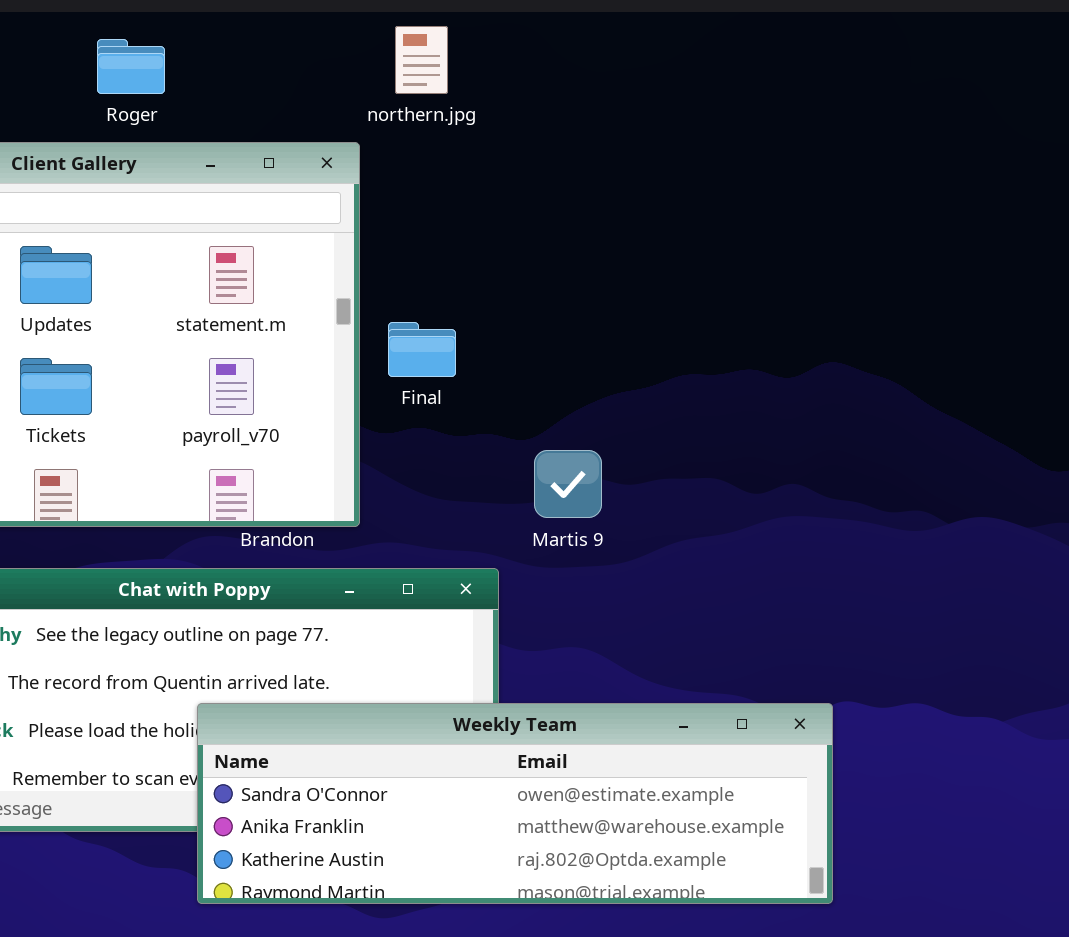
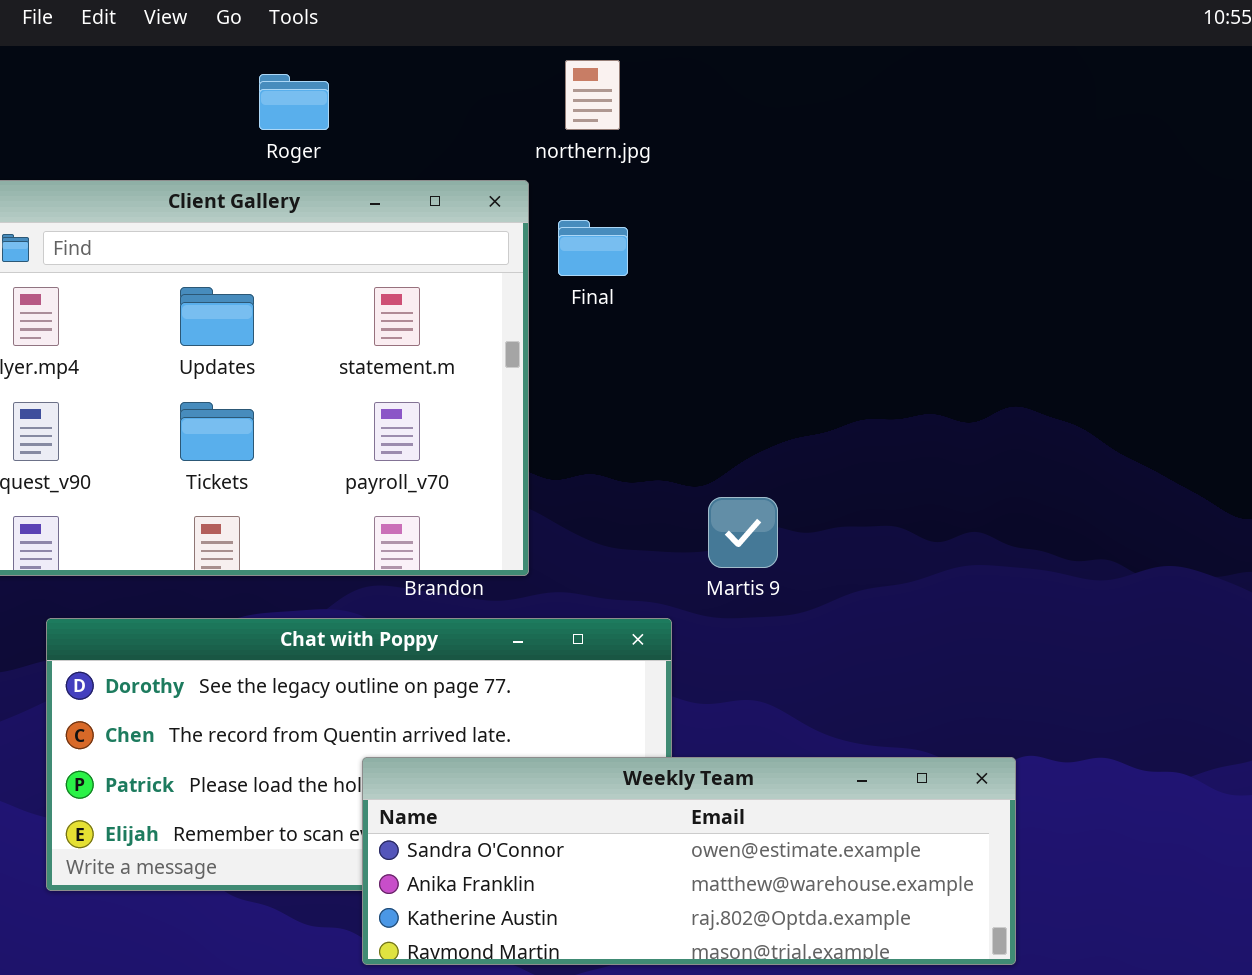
Final: [388,322,456,377] -> [558,220,628,276], moved

